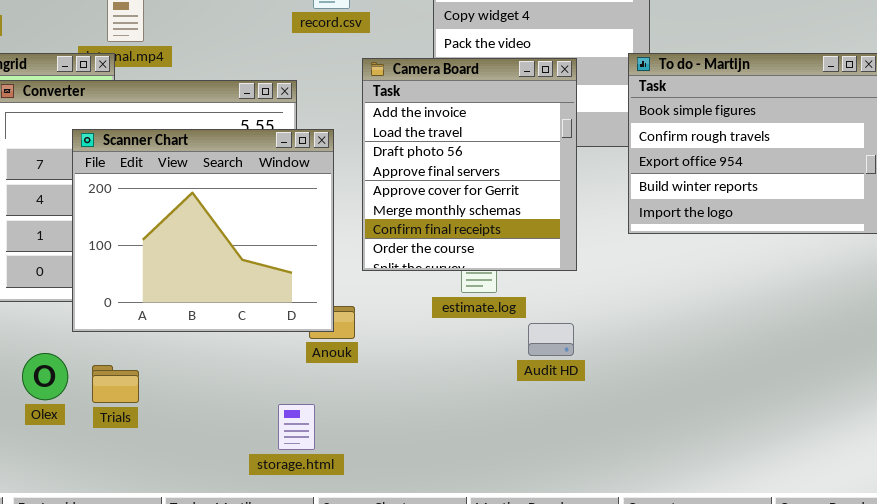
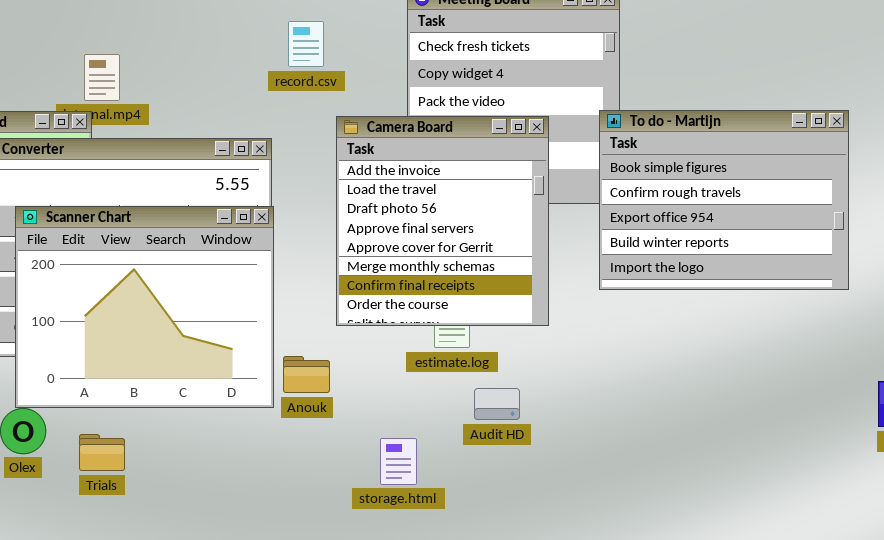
Scanner Chart: [72,129,334,332] -> [15,206,274,408], moved
Audit HD: [528,323,574,356] -> [474,388,520,420], moved
Trials: [92,365,139,403] -> [79,434,125,471], moved
storage.html: [278,404,315,450] -> [380,438,417,485], moved

